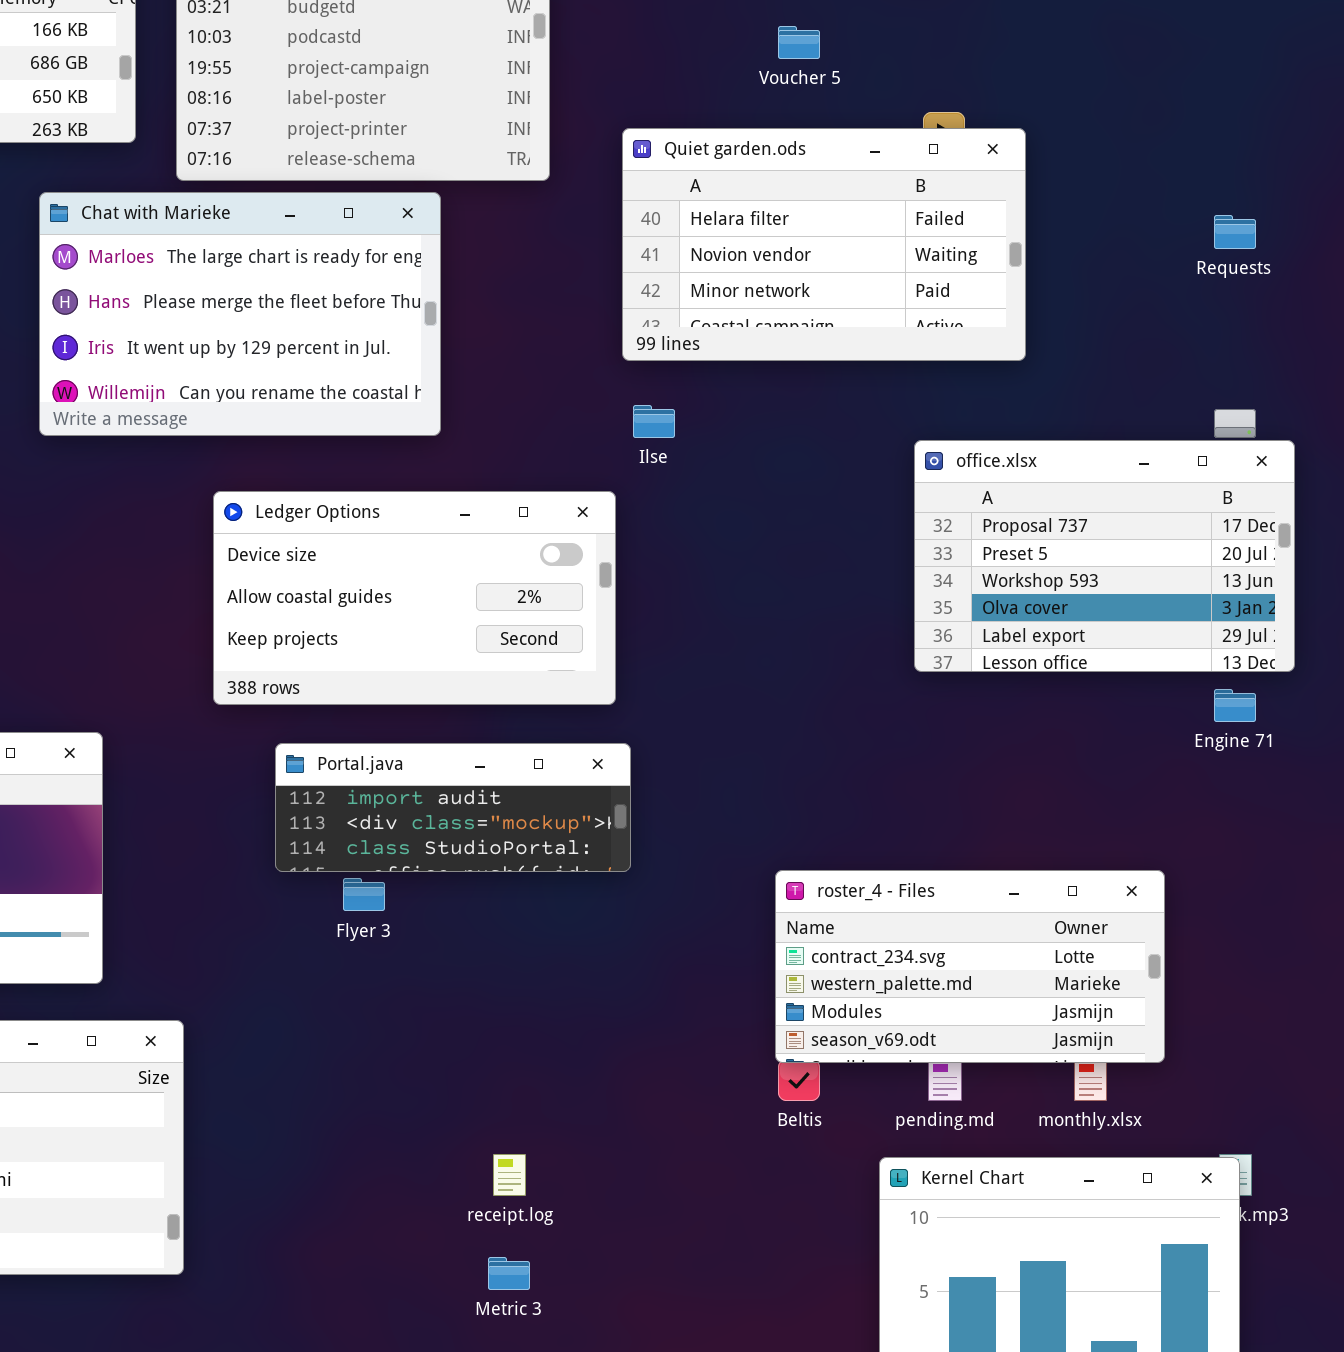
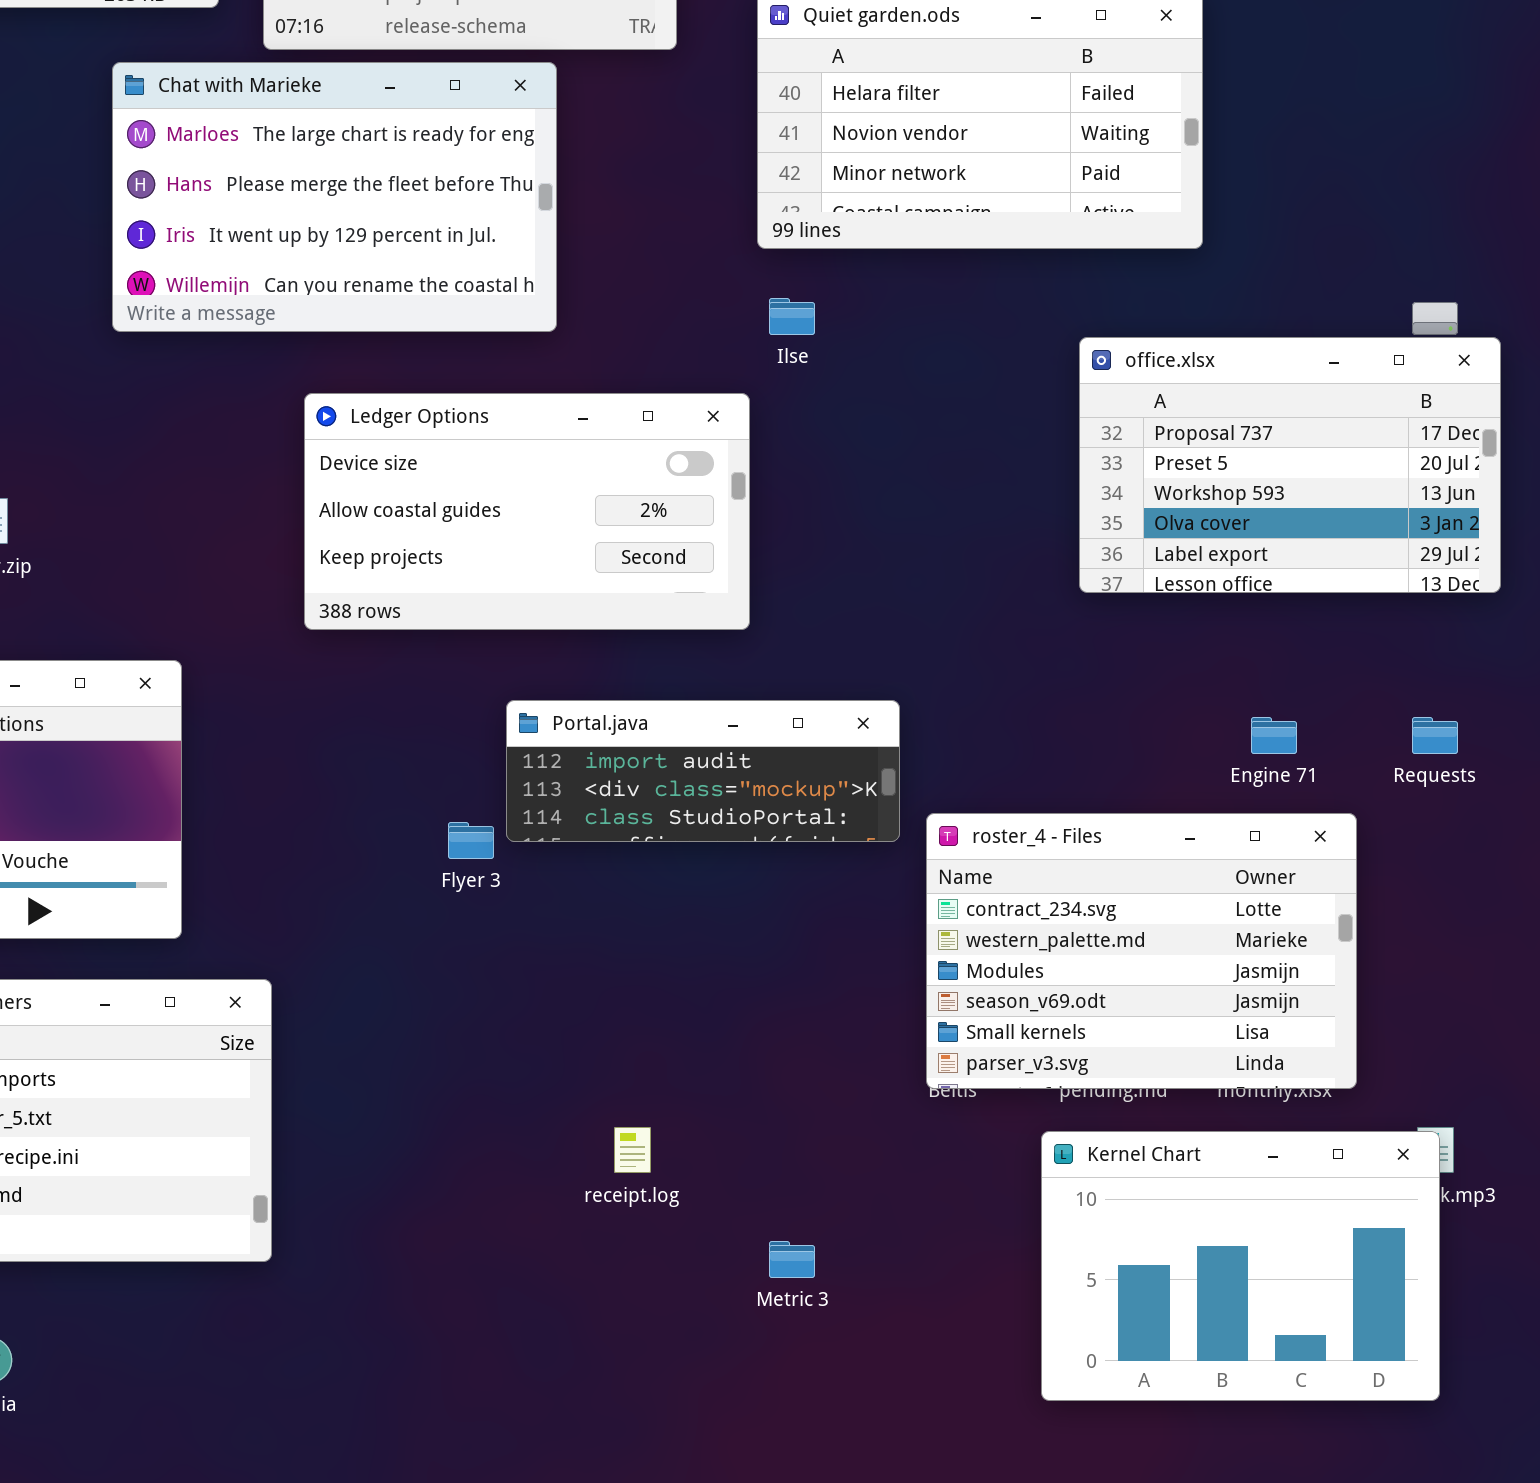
Requests: [1214,215,1256,249] -> [1412,717,1458,754], moved
Engine 71: [1214,689,1256,722] -> [1251,717,1297,754], moved
Portal.java: [275,743,631,872] -> [506,700,900,842], moved
roster_4 - Files: [775,870,1165,1063] -> [926,813,1357,1089], resized
Metric 3: [488,1257,530,1290] -> [769,1241,815,1278], moved

